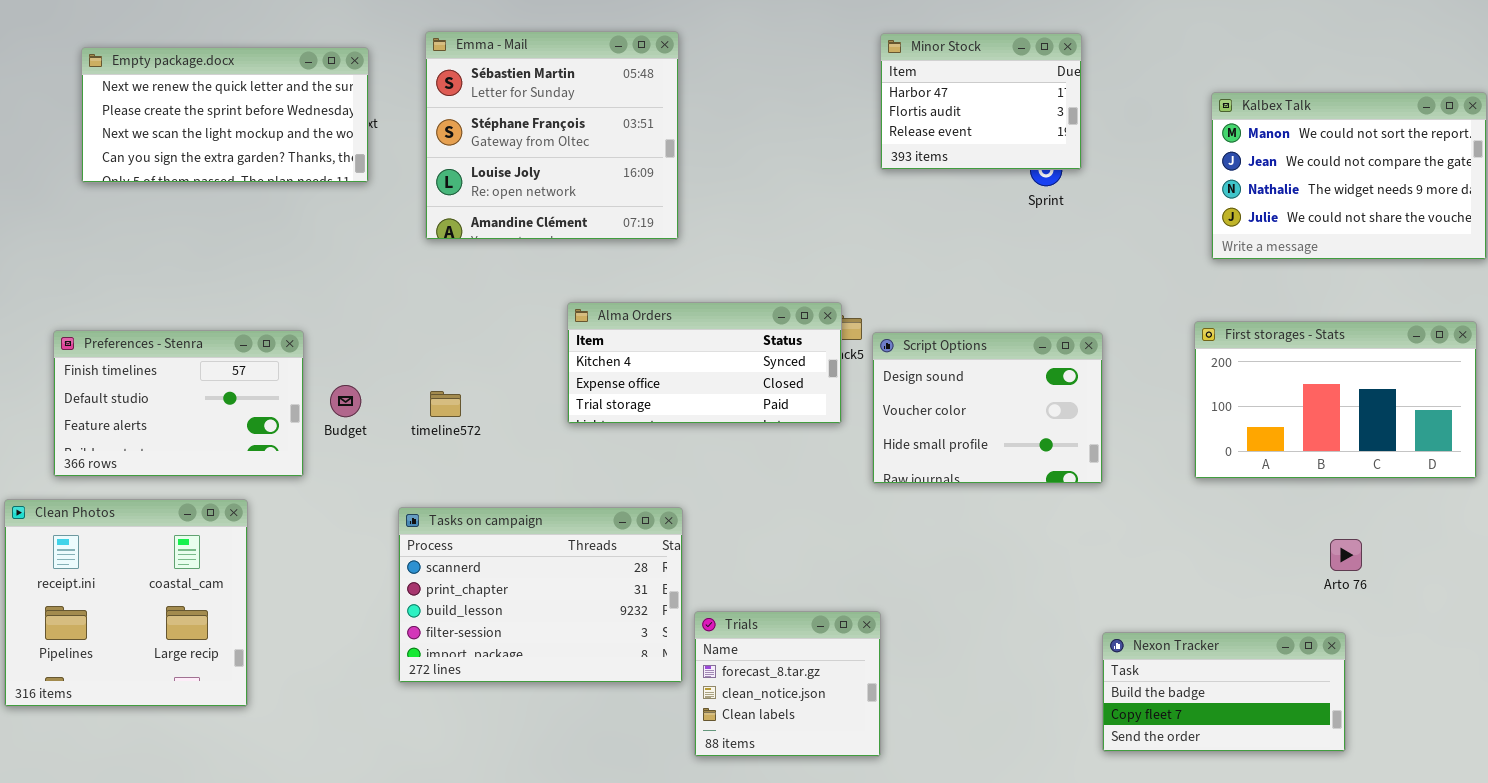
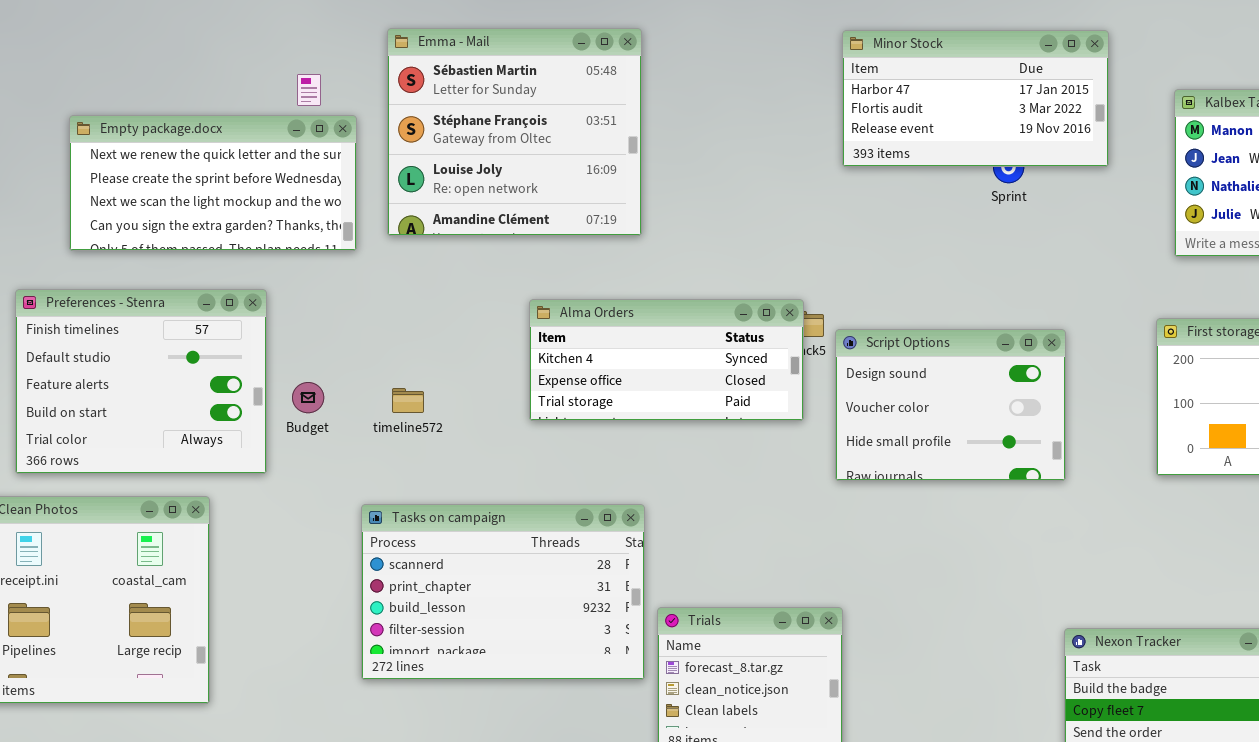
Minor Stock: [880,33,1082,170] -> [842,30,1109,167], resized
Empty package.docx: [81,47,369,183] -> [69,115,357,251], moved
Preferences - Stenra: [53,330,304,477] -> [15,289,267,474], resized

